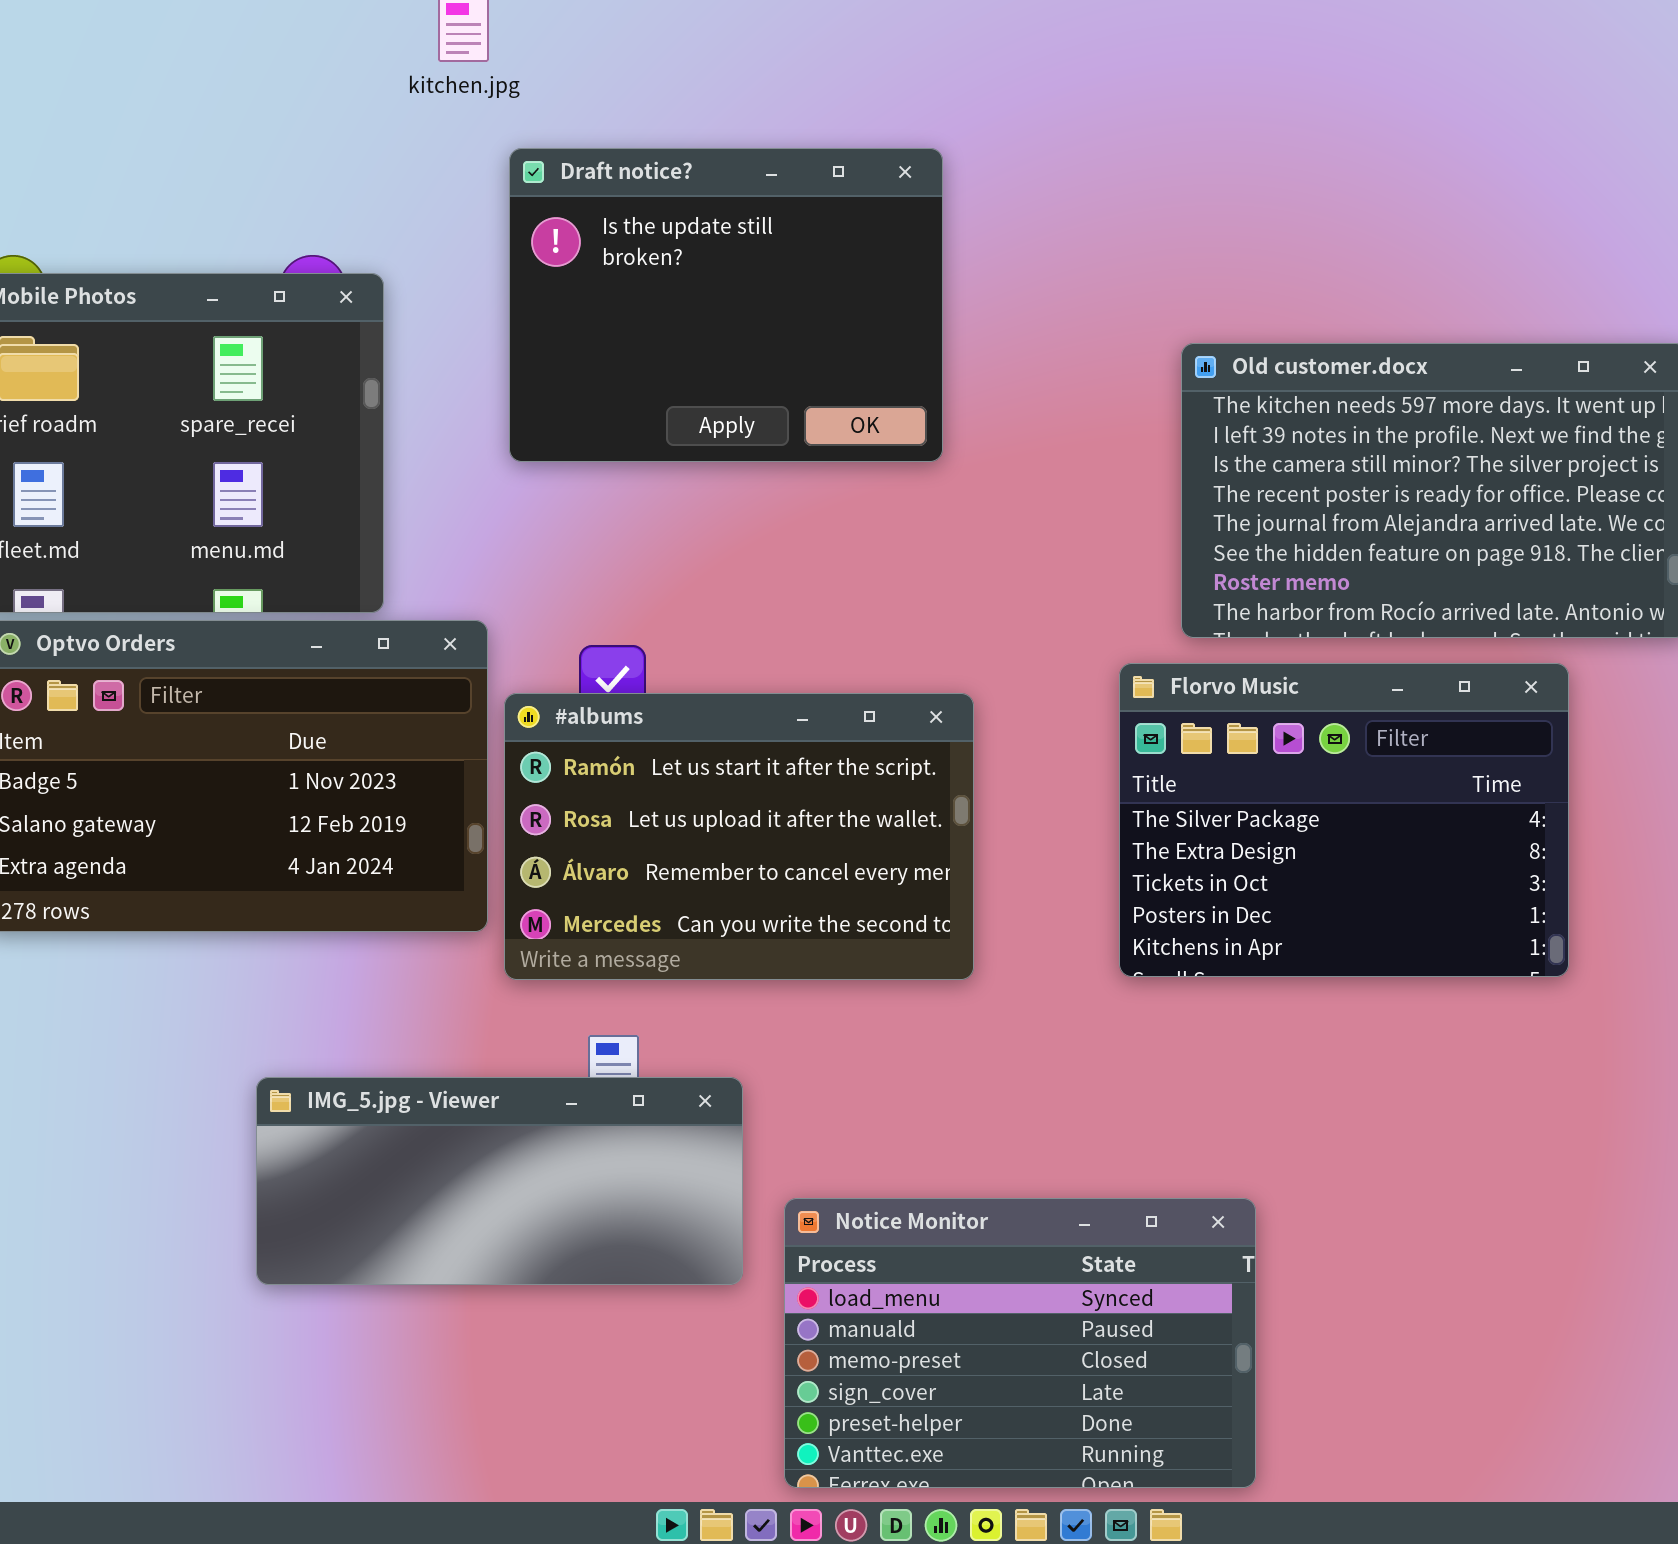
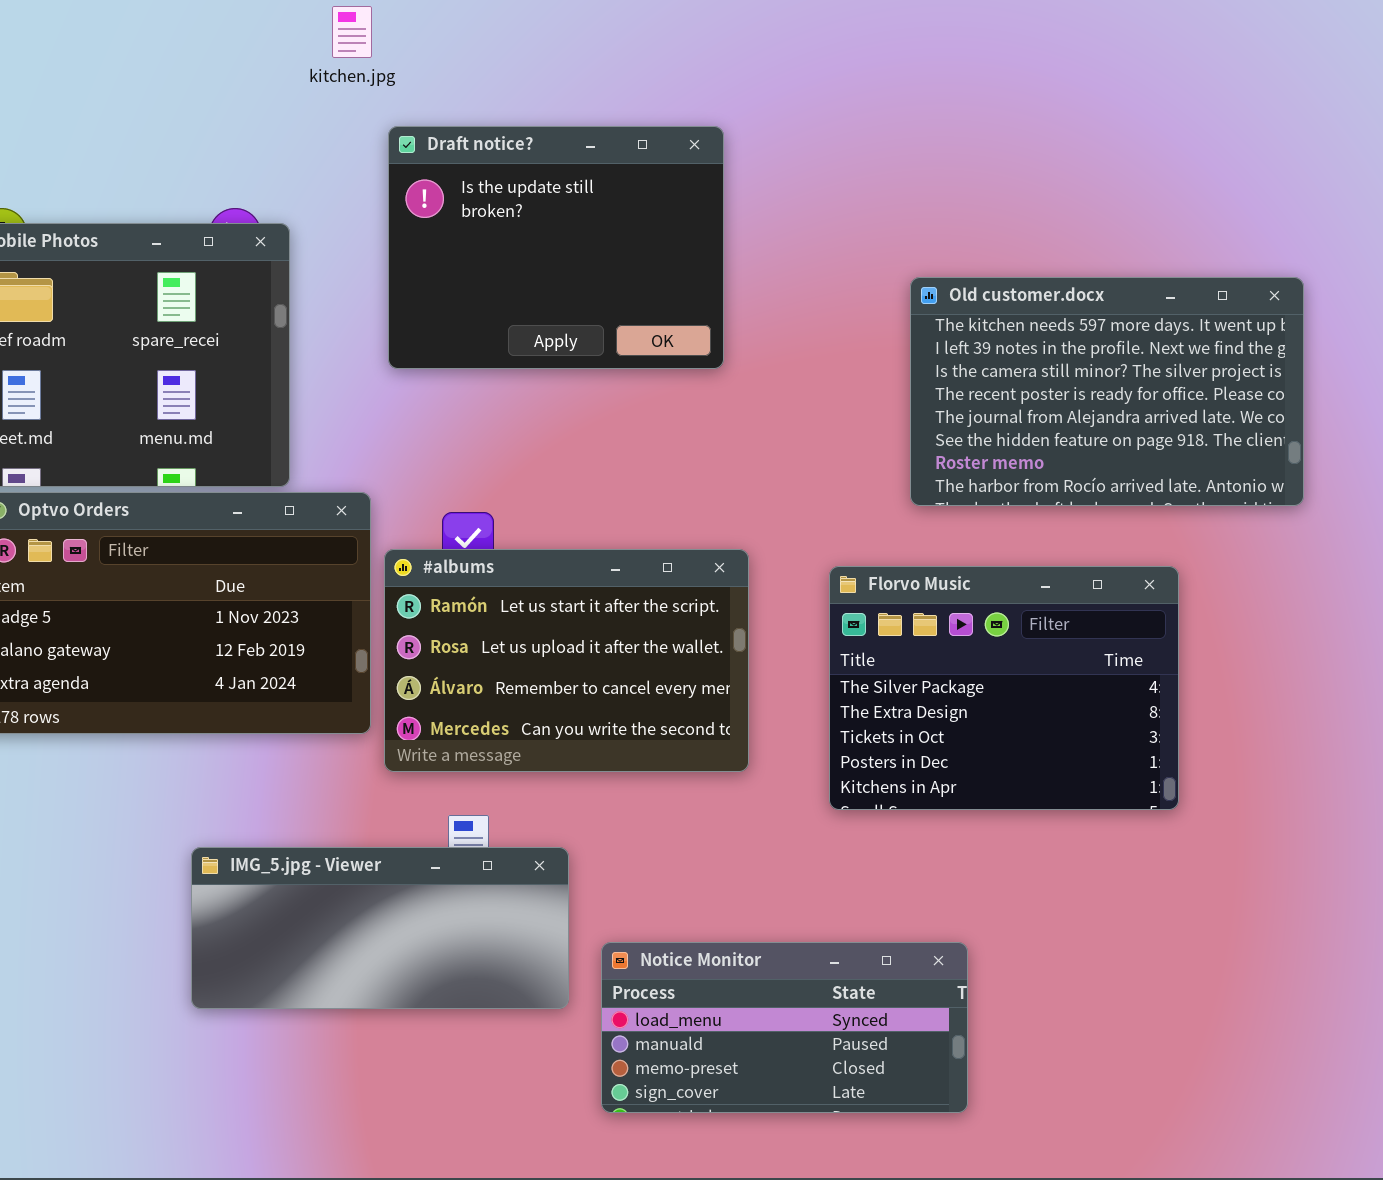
Florvo Music: [1119,663,1569,977] -> [829,566,1179,810], moved
Notice Monitor: [784,1198,1256,1488] -> [601,942,968,1113], resized

